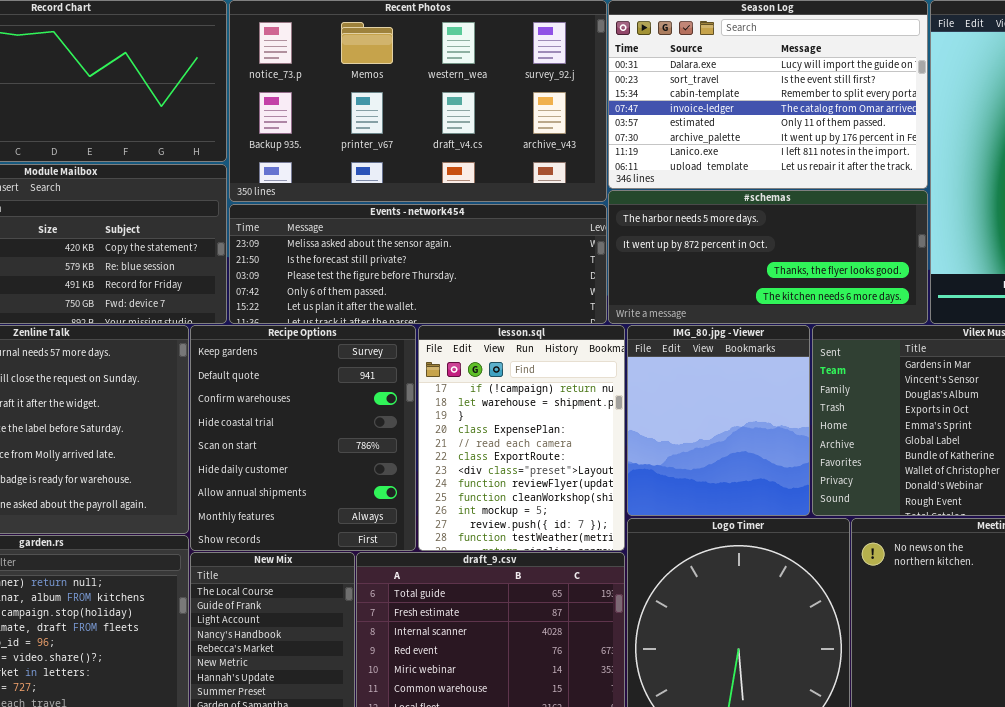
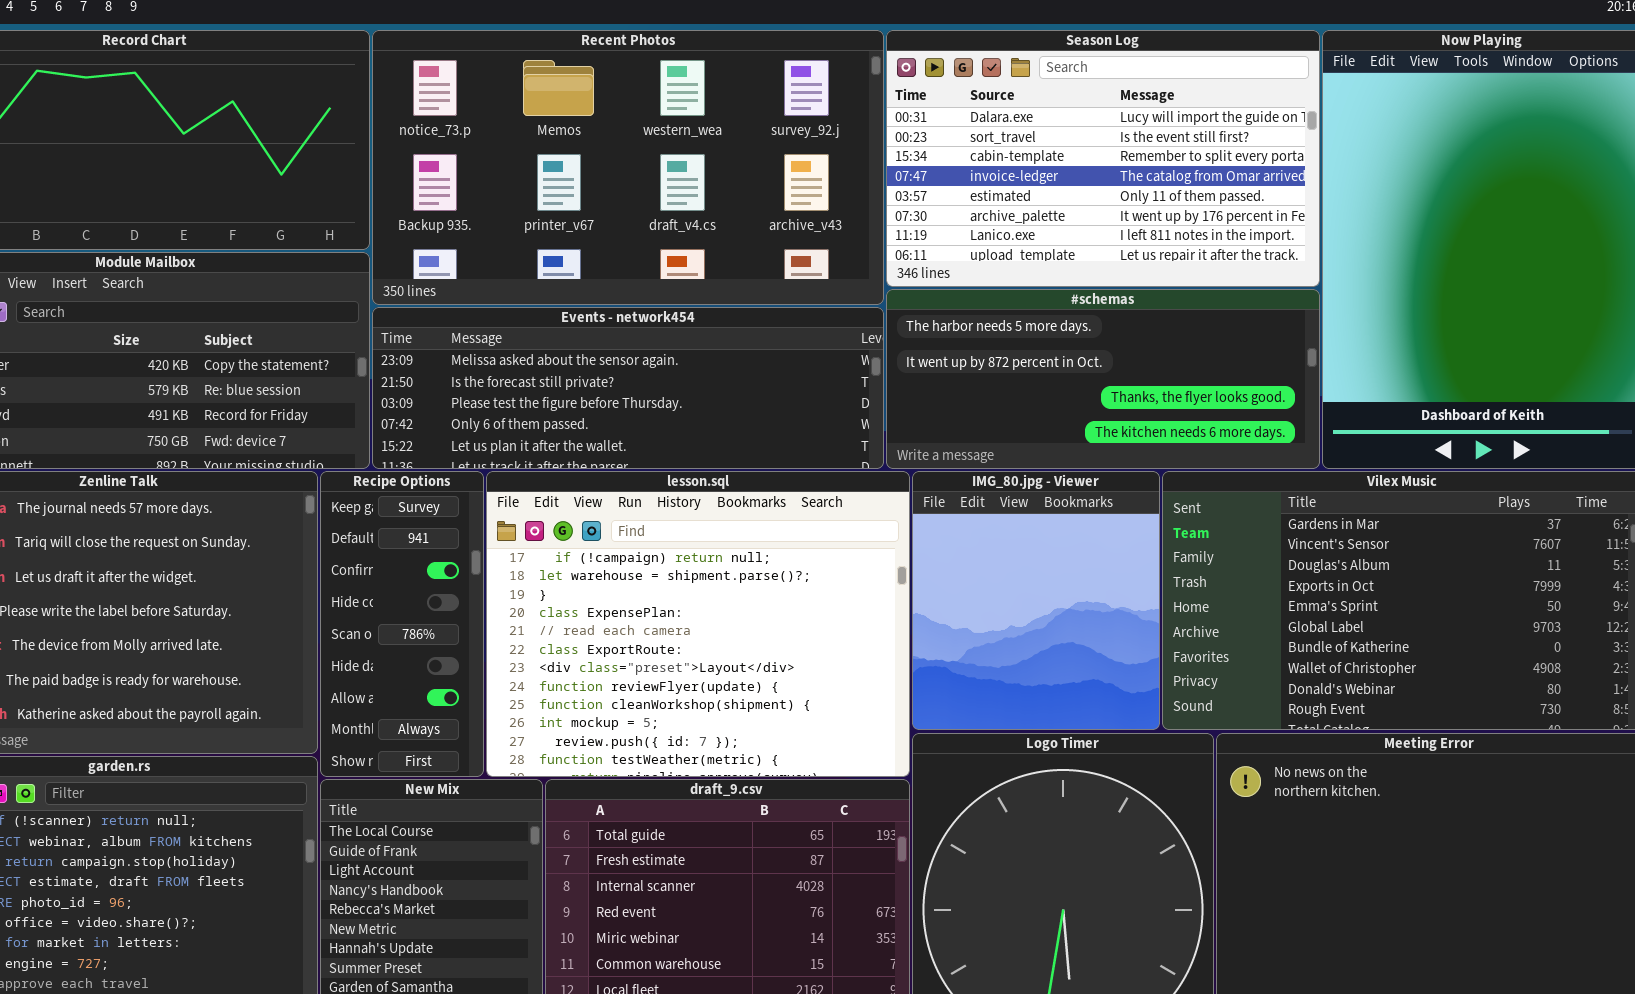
Recipe Options: [190,325,416,551] -> [320,471,484,777], resized
lesson.sql: [418,325,625,551] -> [486,471,910,777], resized

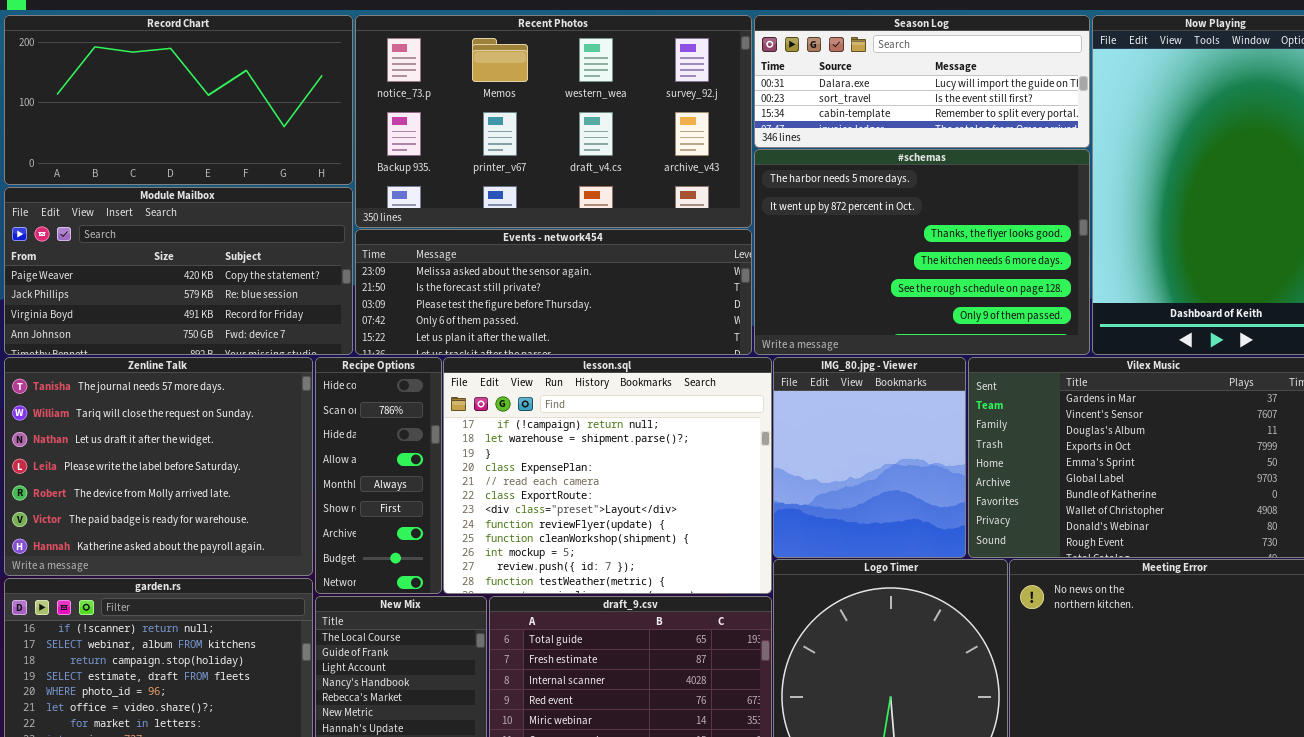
Season Log: [886,30,1320,287] -> [754,15,1090,148], resized
#schemas: [886,289,1320,469] -> [754,149,1090,355], resized
Recipe Options: [320,471,484,777] -> [315,357,442,594], scrolled down 3 rows

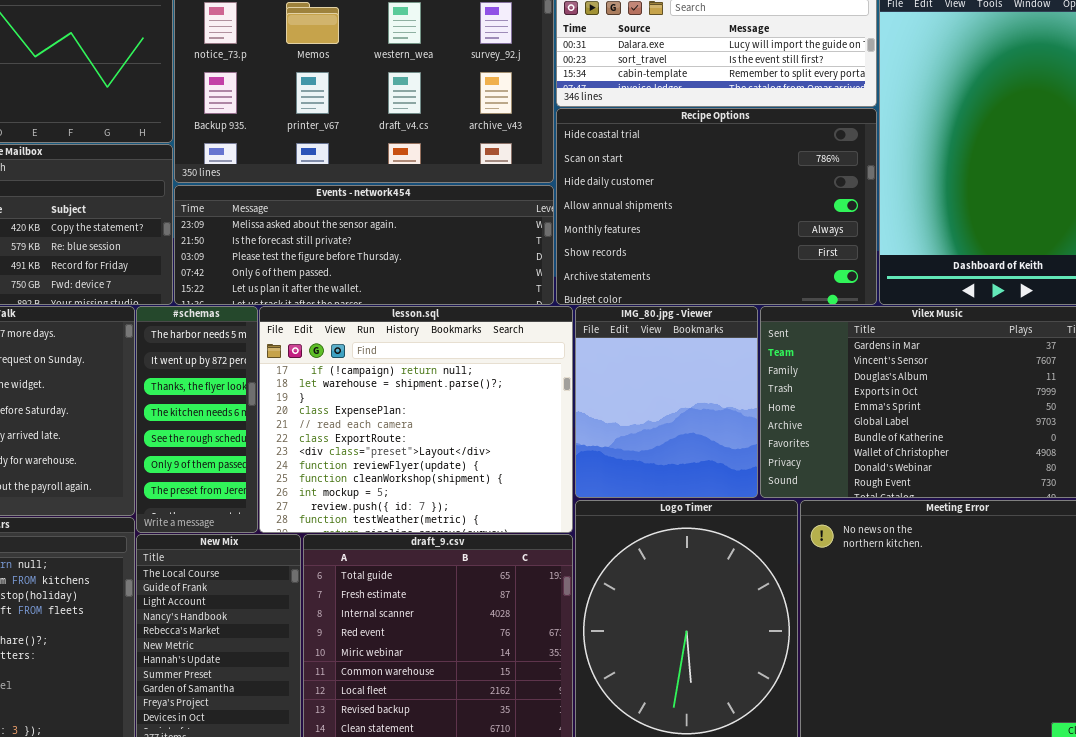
#schemas: [754,149,1090,355] -> [136,306,258,533], moved, resized
Recipe Options: [315,357,442,594] -> [556,108,877,305], moved, resized

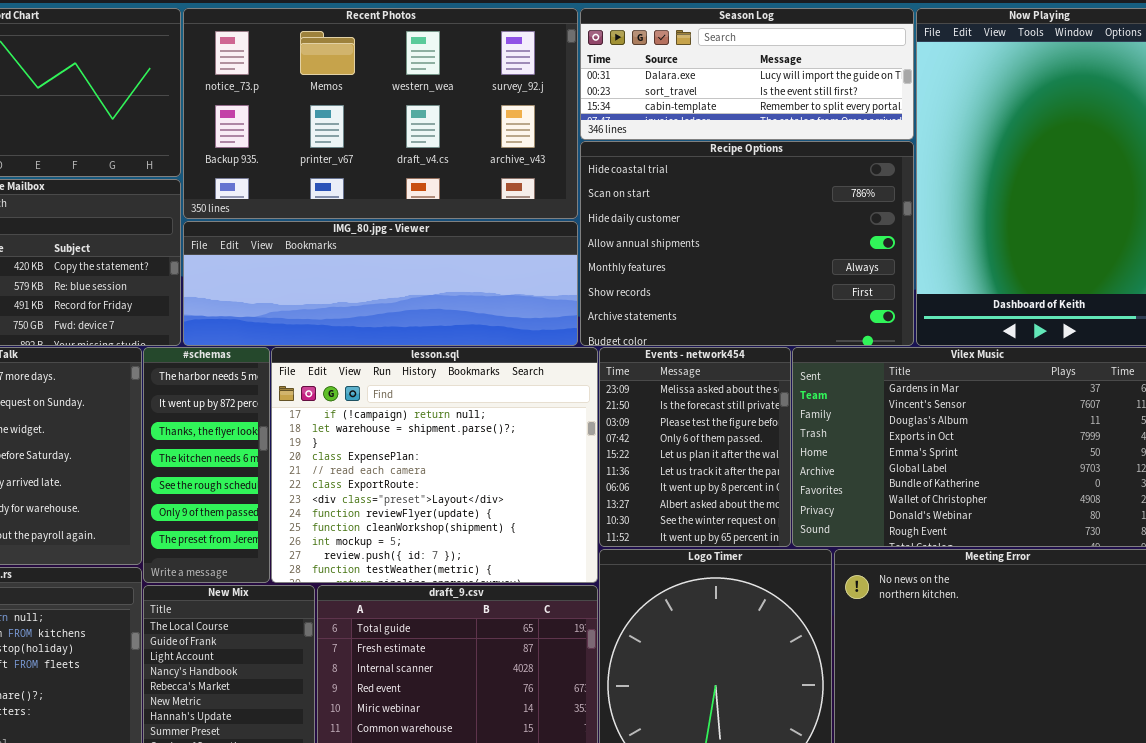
Events - network454: [174,185,554,305] -> [599,347,791,547], moved, resized
IMG_80.jpg - Viewer: [575,306,758,498] -> [183,221,578,346], moved, resized

